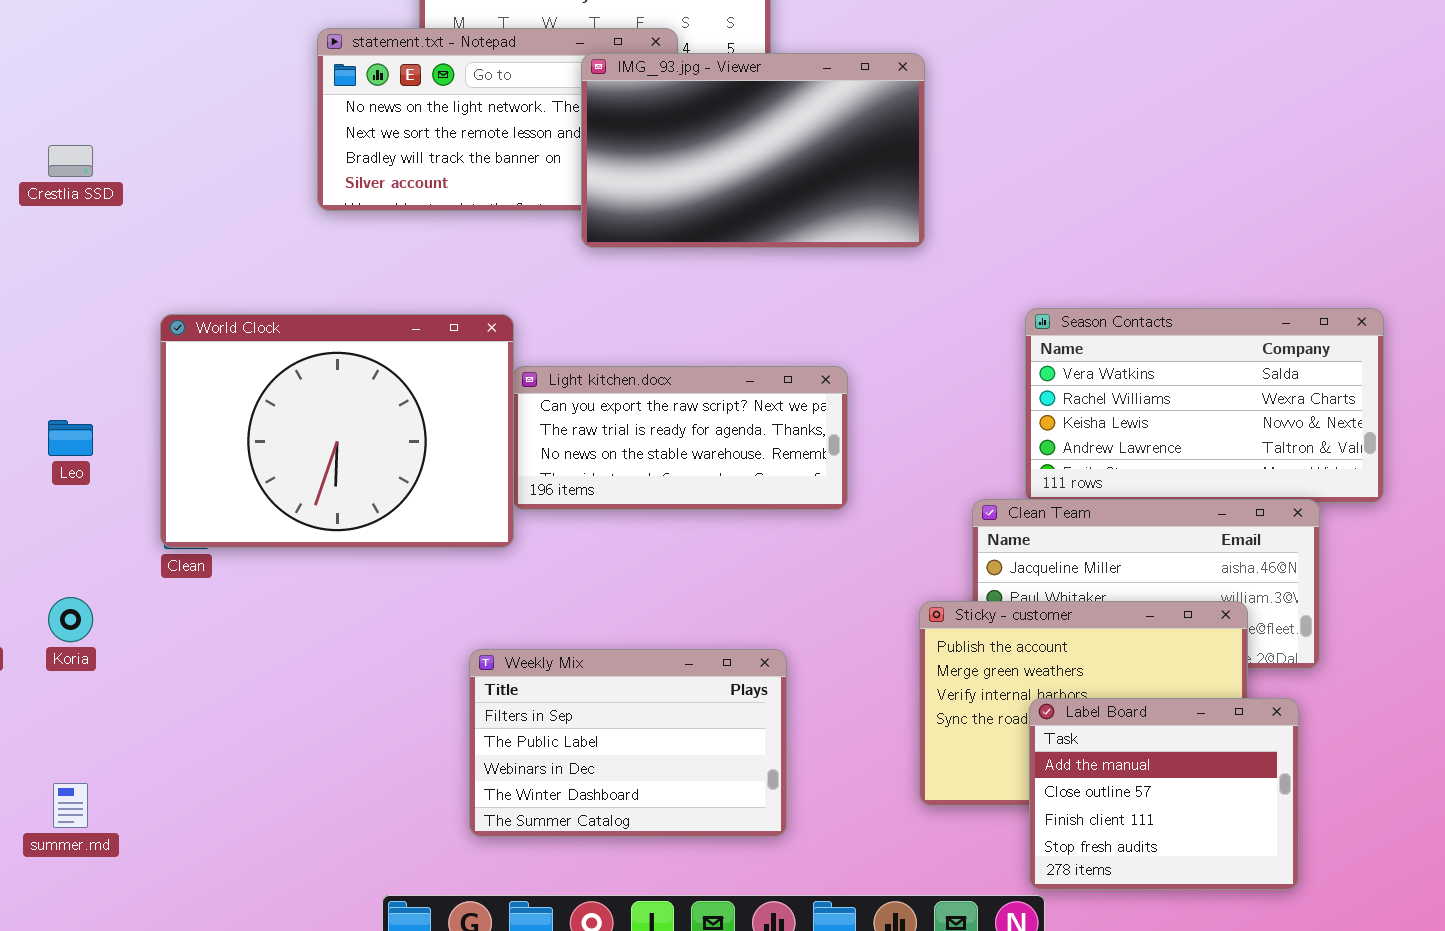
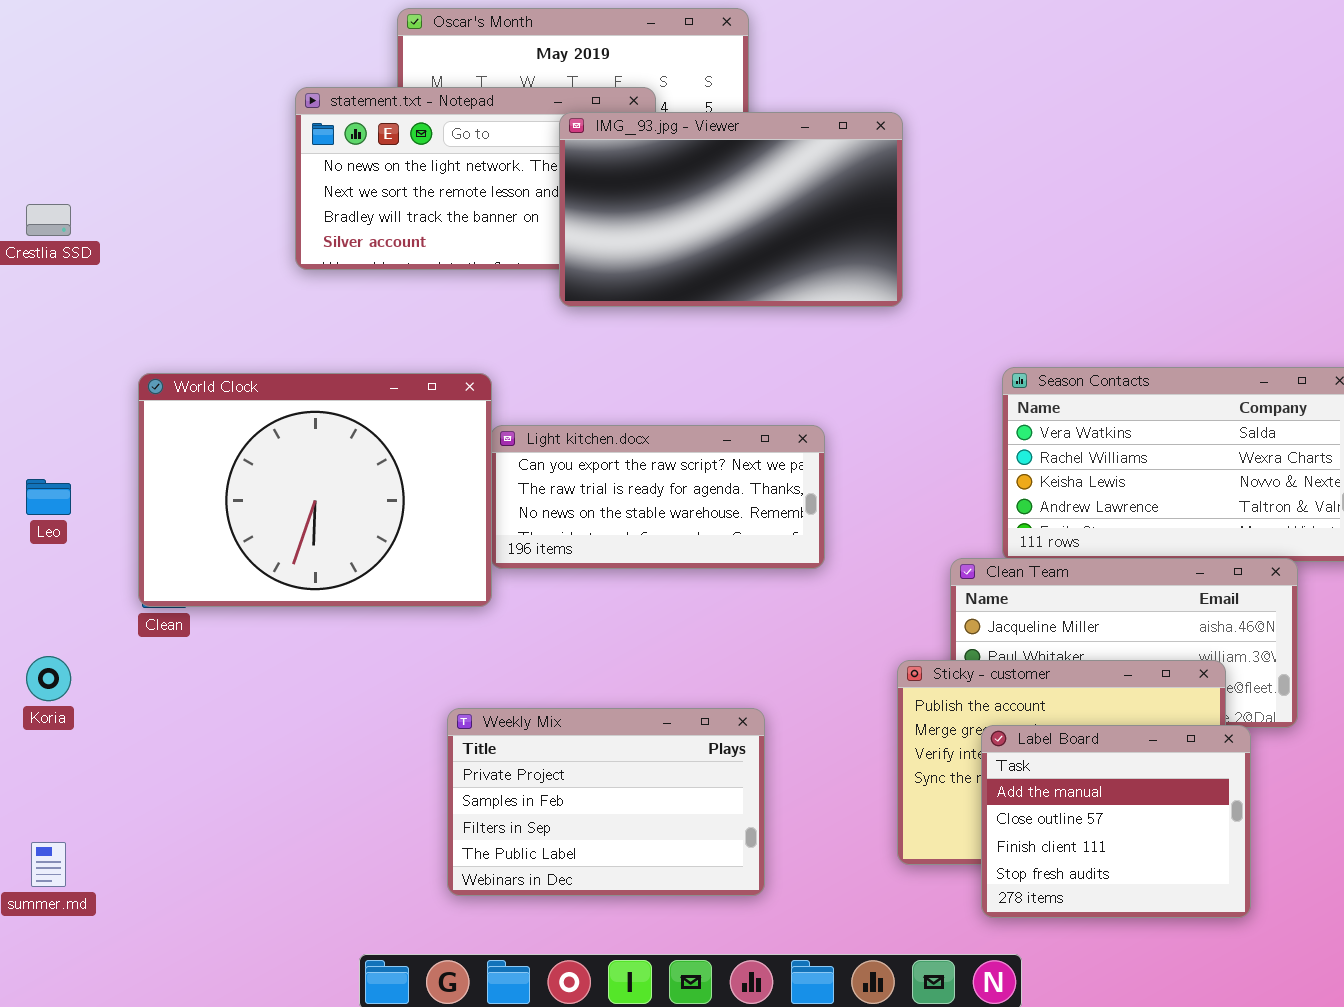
Weekly Mix: [469,649,787,837] -> [447,708,765,896], scrolled up 2 rows
Label Board: [1029,698,1299,890] -> [981,725,1251,918], moved

